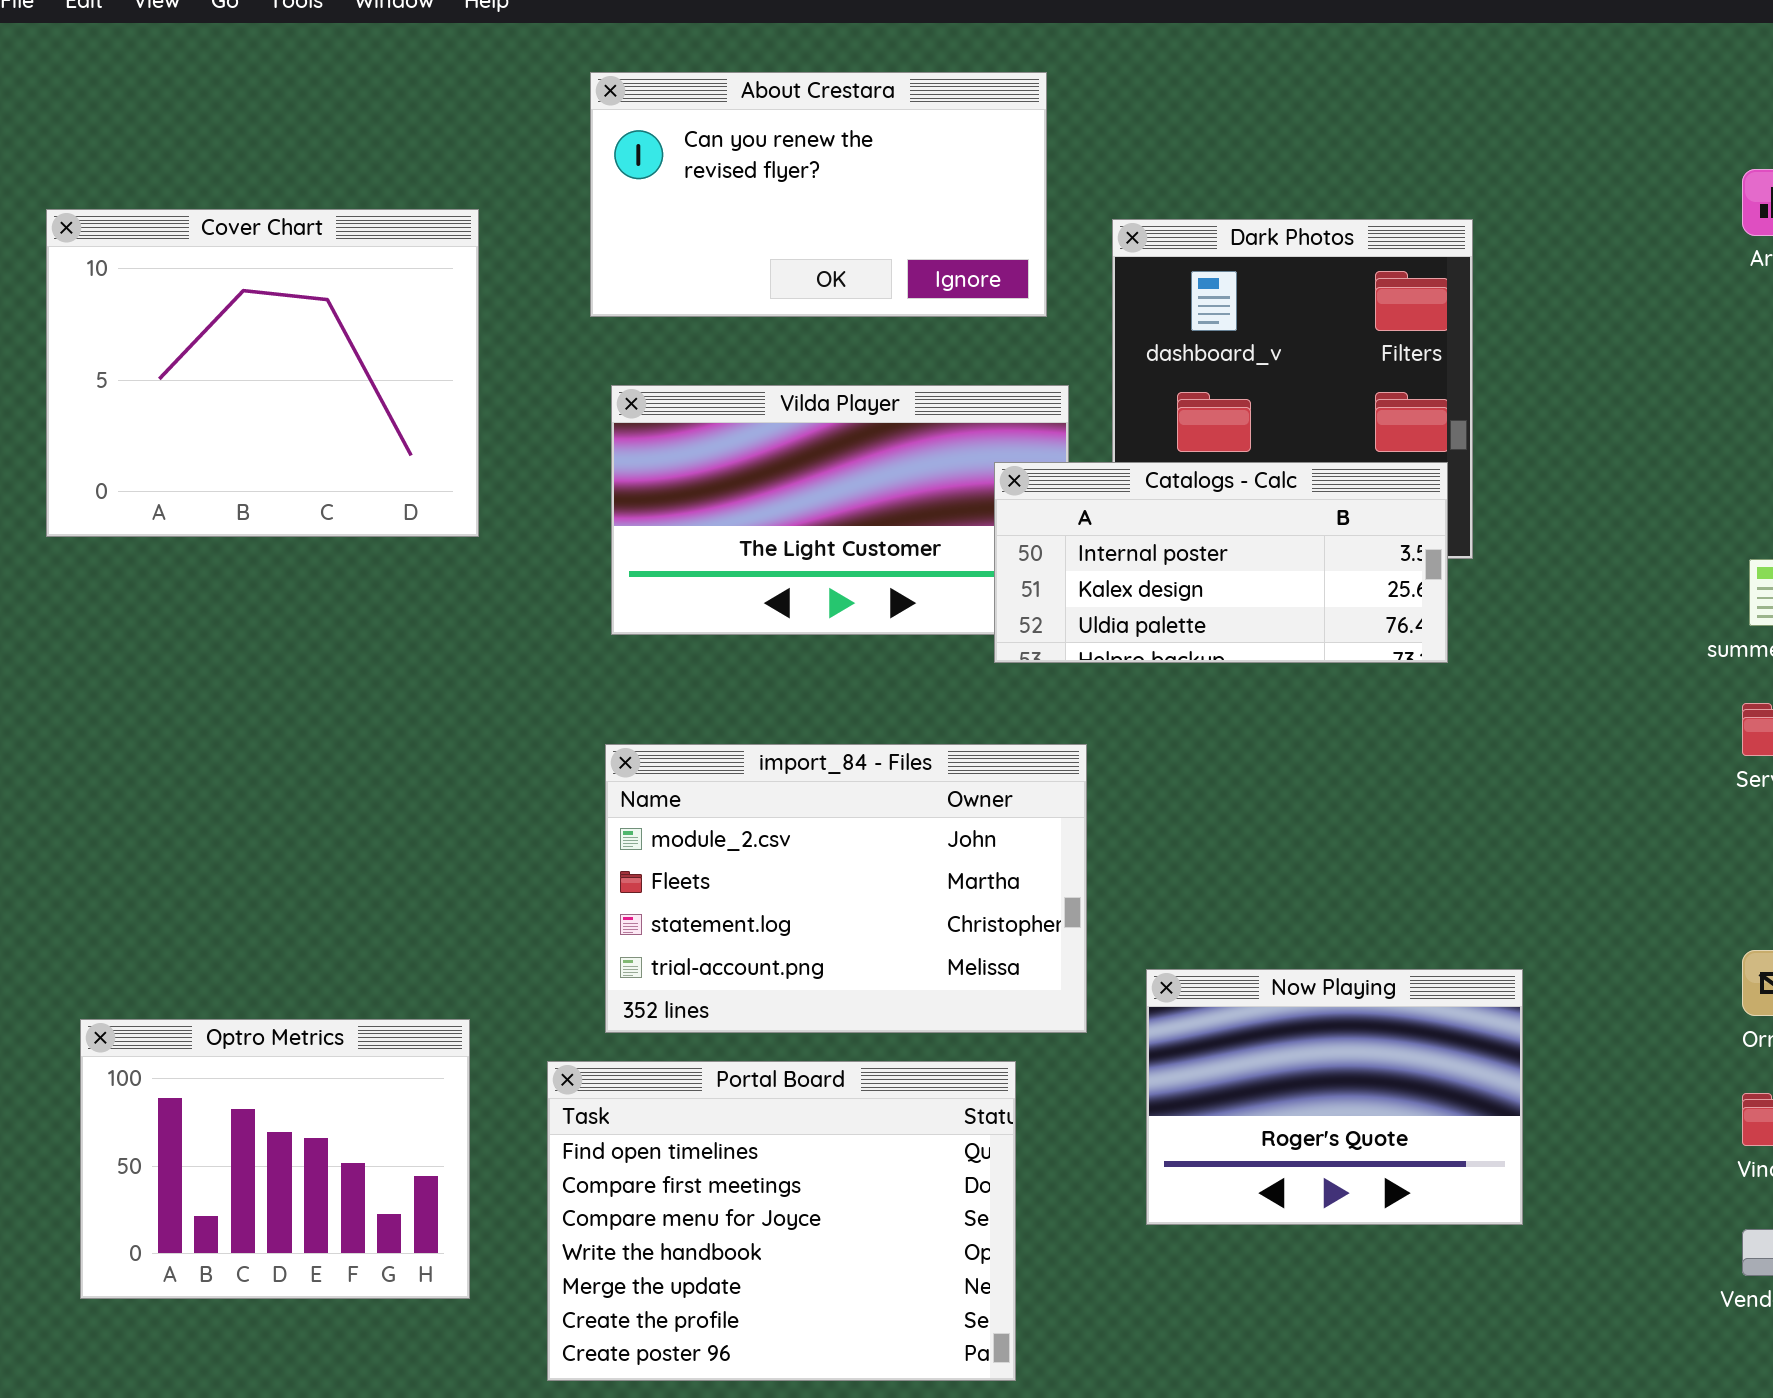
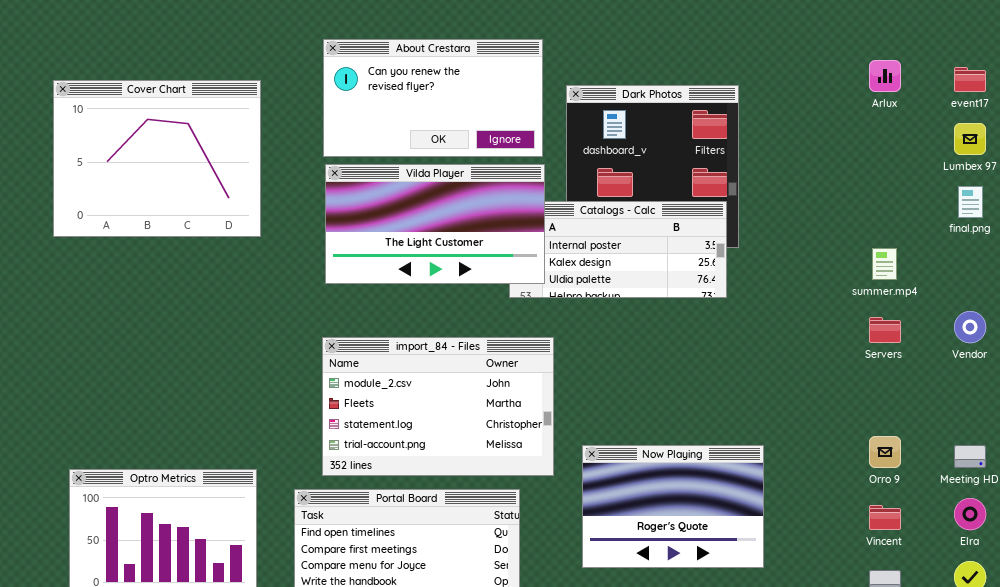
About Crestara: [590,72,1047,317] -> [323,39,543,157], moved
Vilda Player: [611,385,1069,635] -> [325,164,545,284], raised

